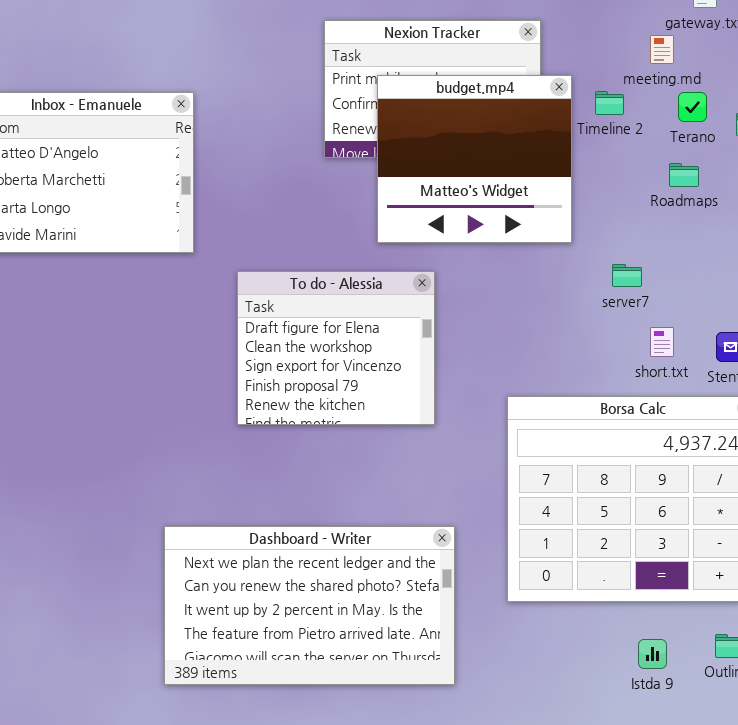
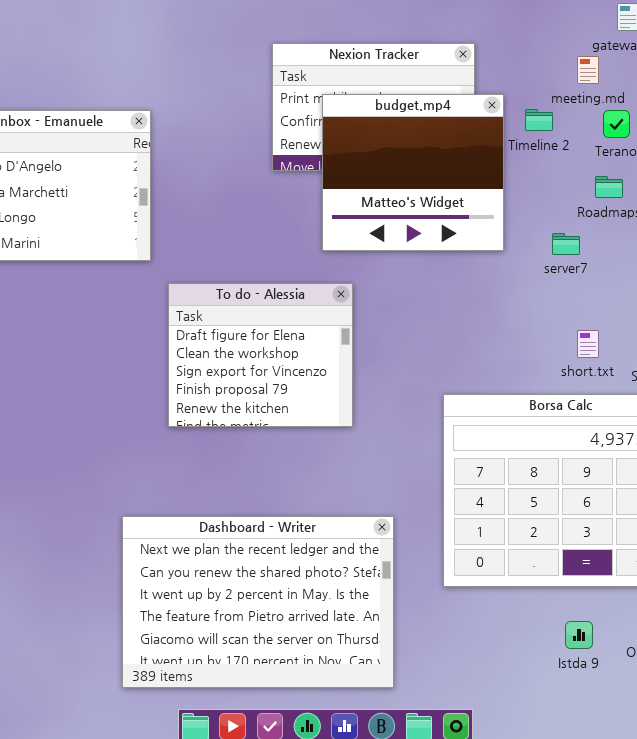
server7: [612,264,642,287] -> [552,233,580,255], moved
To do - Alessia: [237,271,435,425] -> [168,283,353,427], moved
Dashboard - Writer: [164,526,455,685] -> [122,516,394,688], resized

